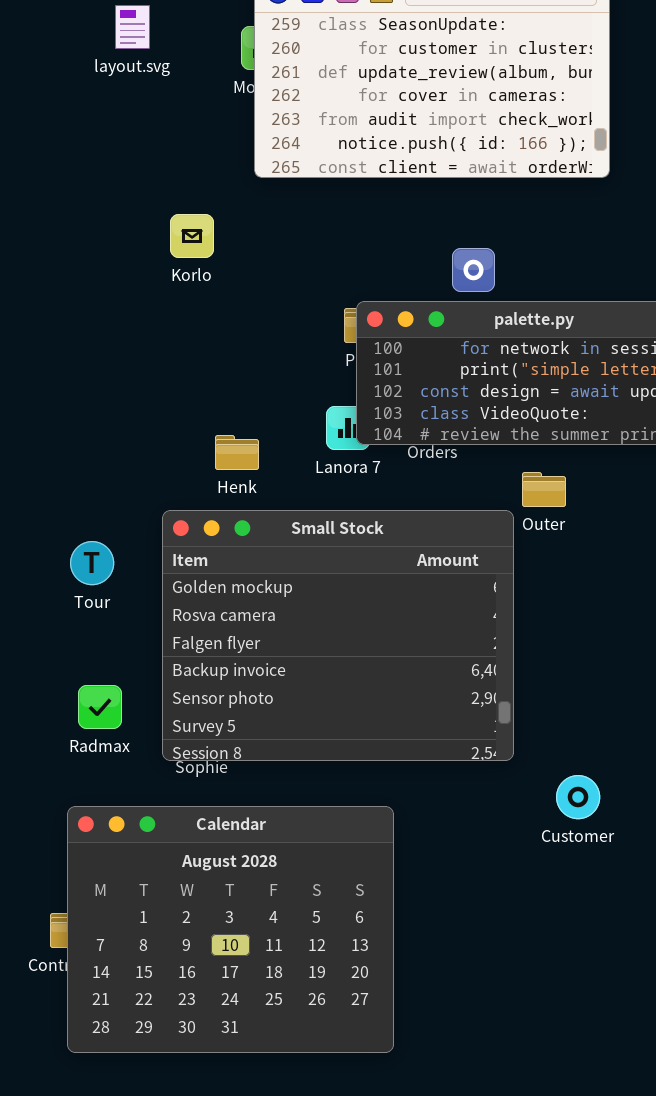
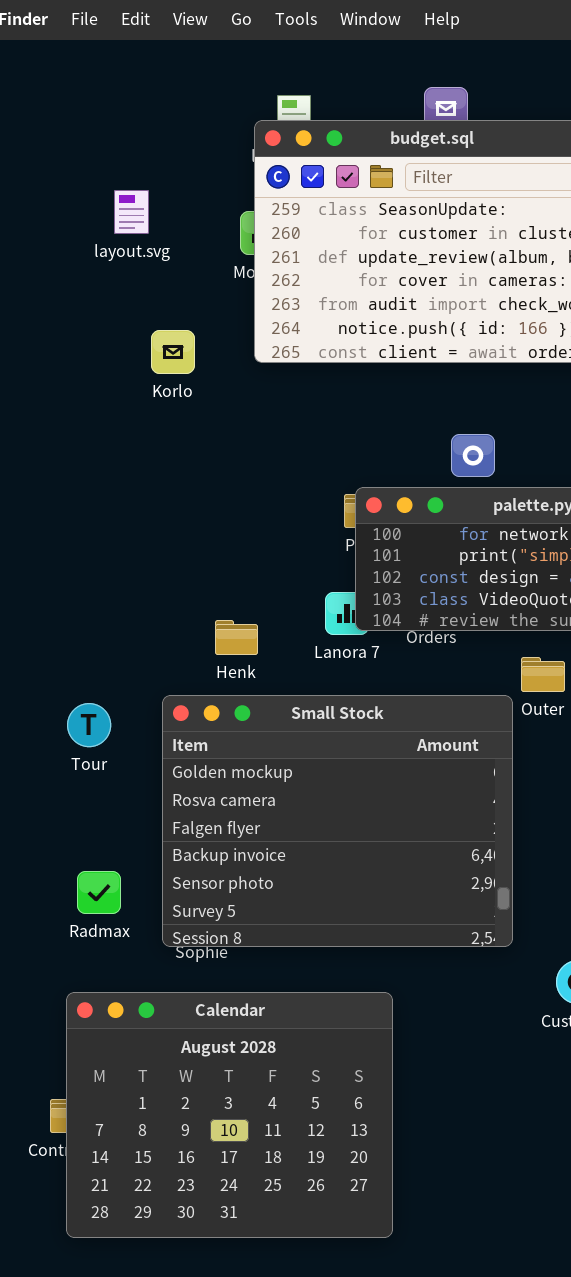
Korlo: [170,214,214,258] -> [151,330,195,374], moved
Tour: [70,541,114,585] -> [67,703,111,747], moved

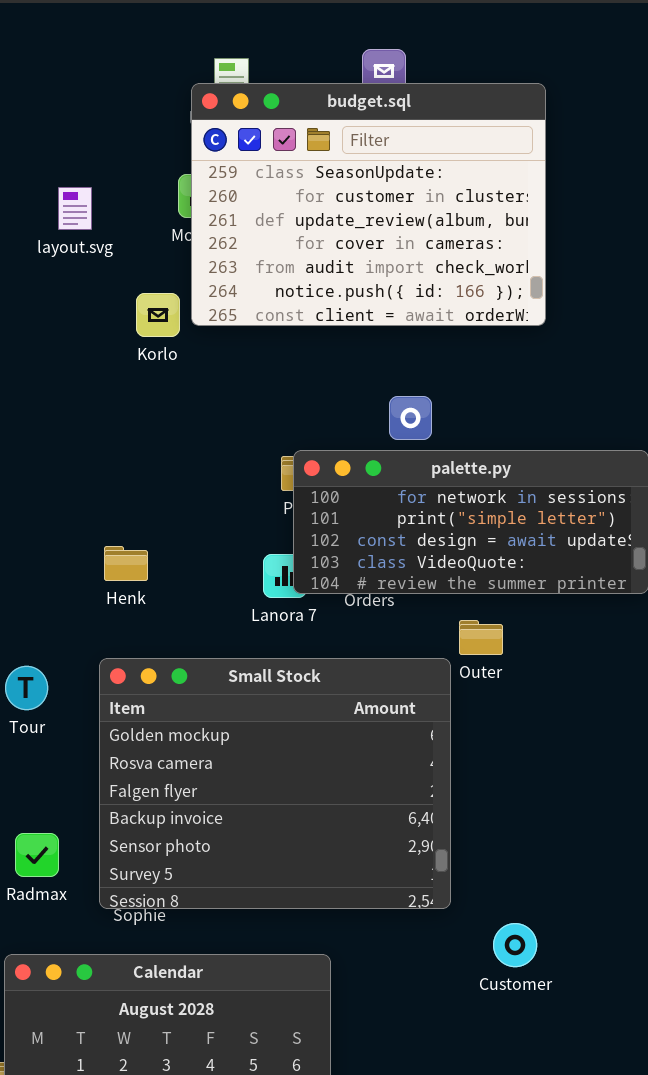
layout.svg: [114,190,149,234] -> [58,187,92,230], moved
Korlo: [151,330,195,374] -> [136,293,180,337], moved
Henk: [215,620,258,655] -> [104,546,148,581], moved

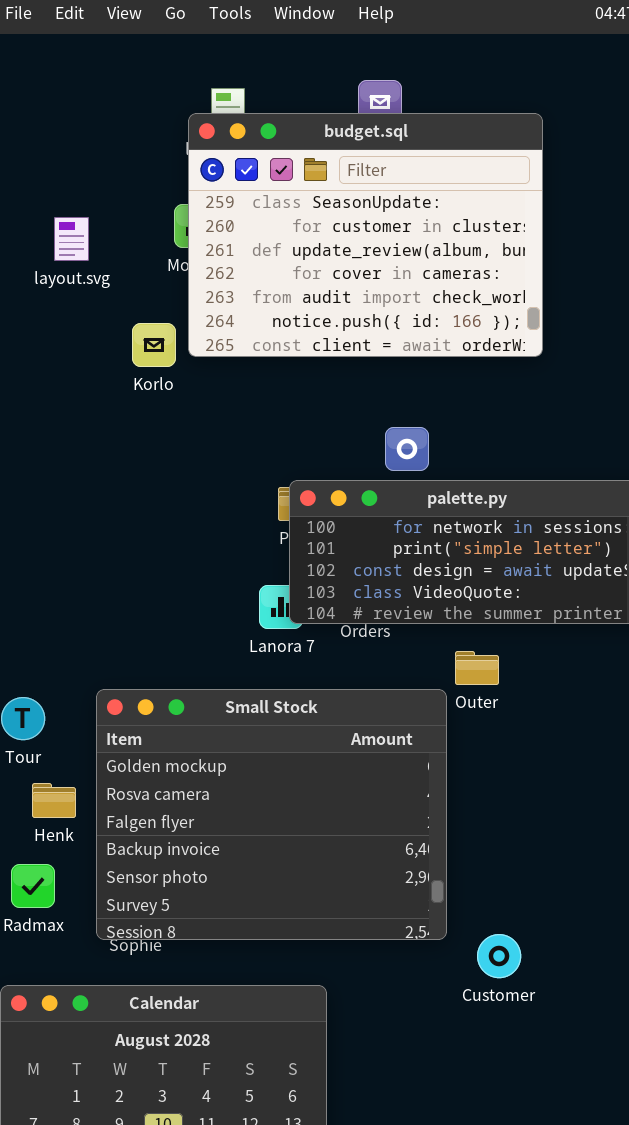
Henk: [104,546,148,581] -> [32,783,76,818], moved
Customer: [493,923,537,967] -> [477,934,521,978], moved

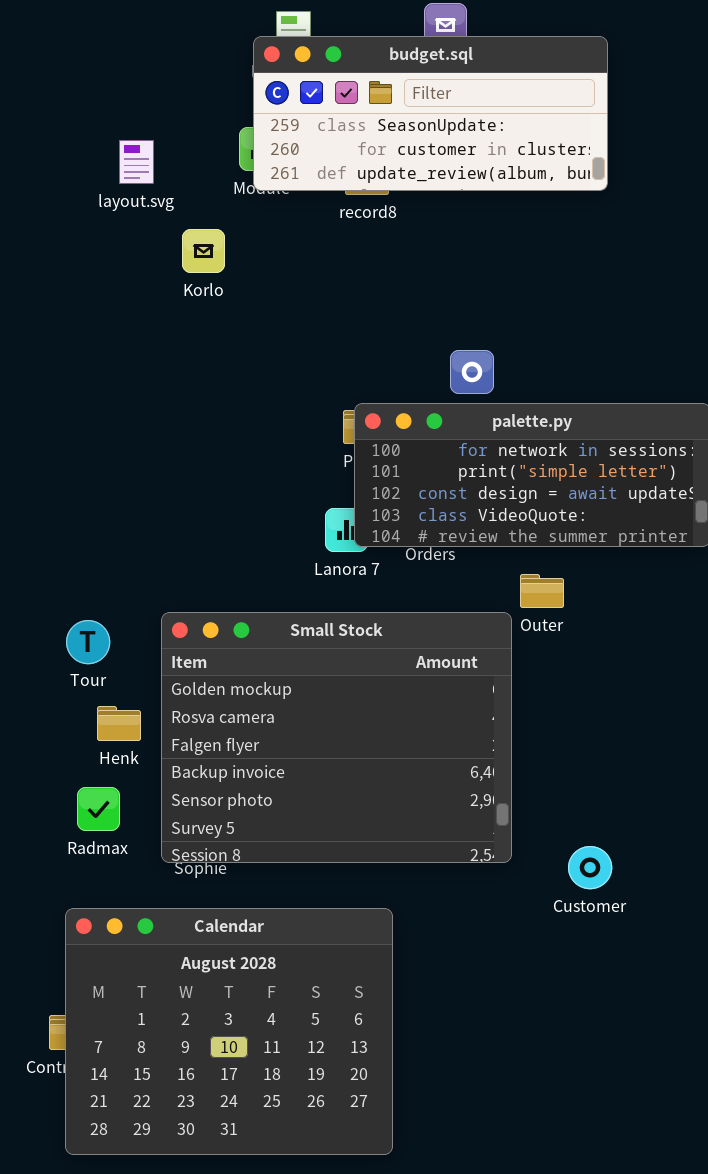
budget.sql: [188,113,543,357] -> [253,36,608,191], resized
Korlo: [132,323,176,367] -> [182,229,225,273], moved
Customer: [477,934,521,978] -> [568,846,612,889], moved

